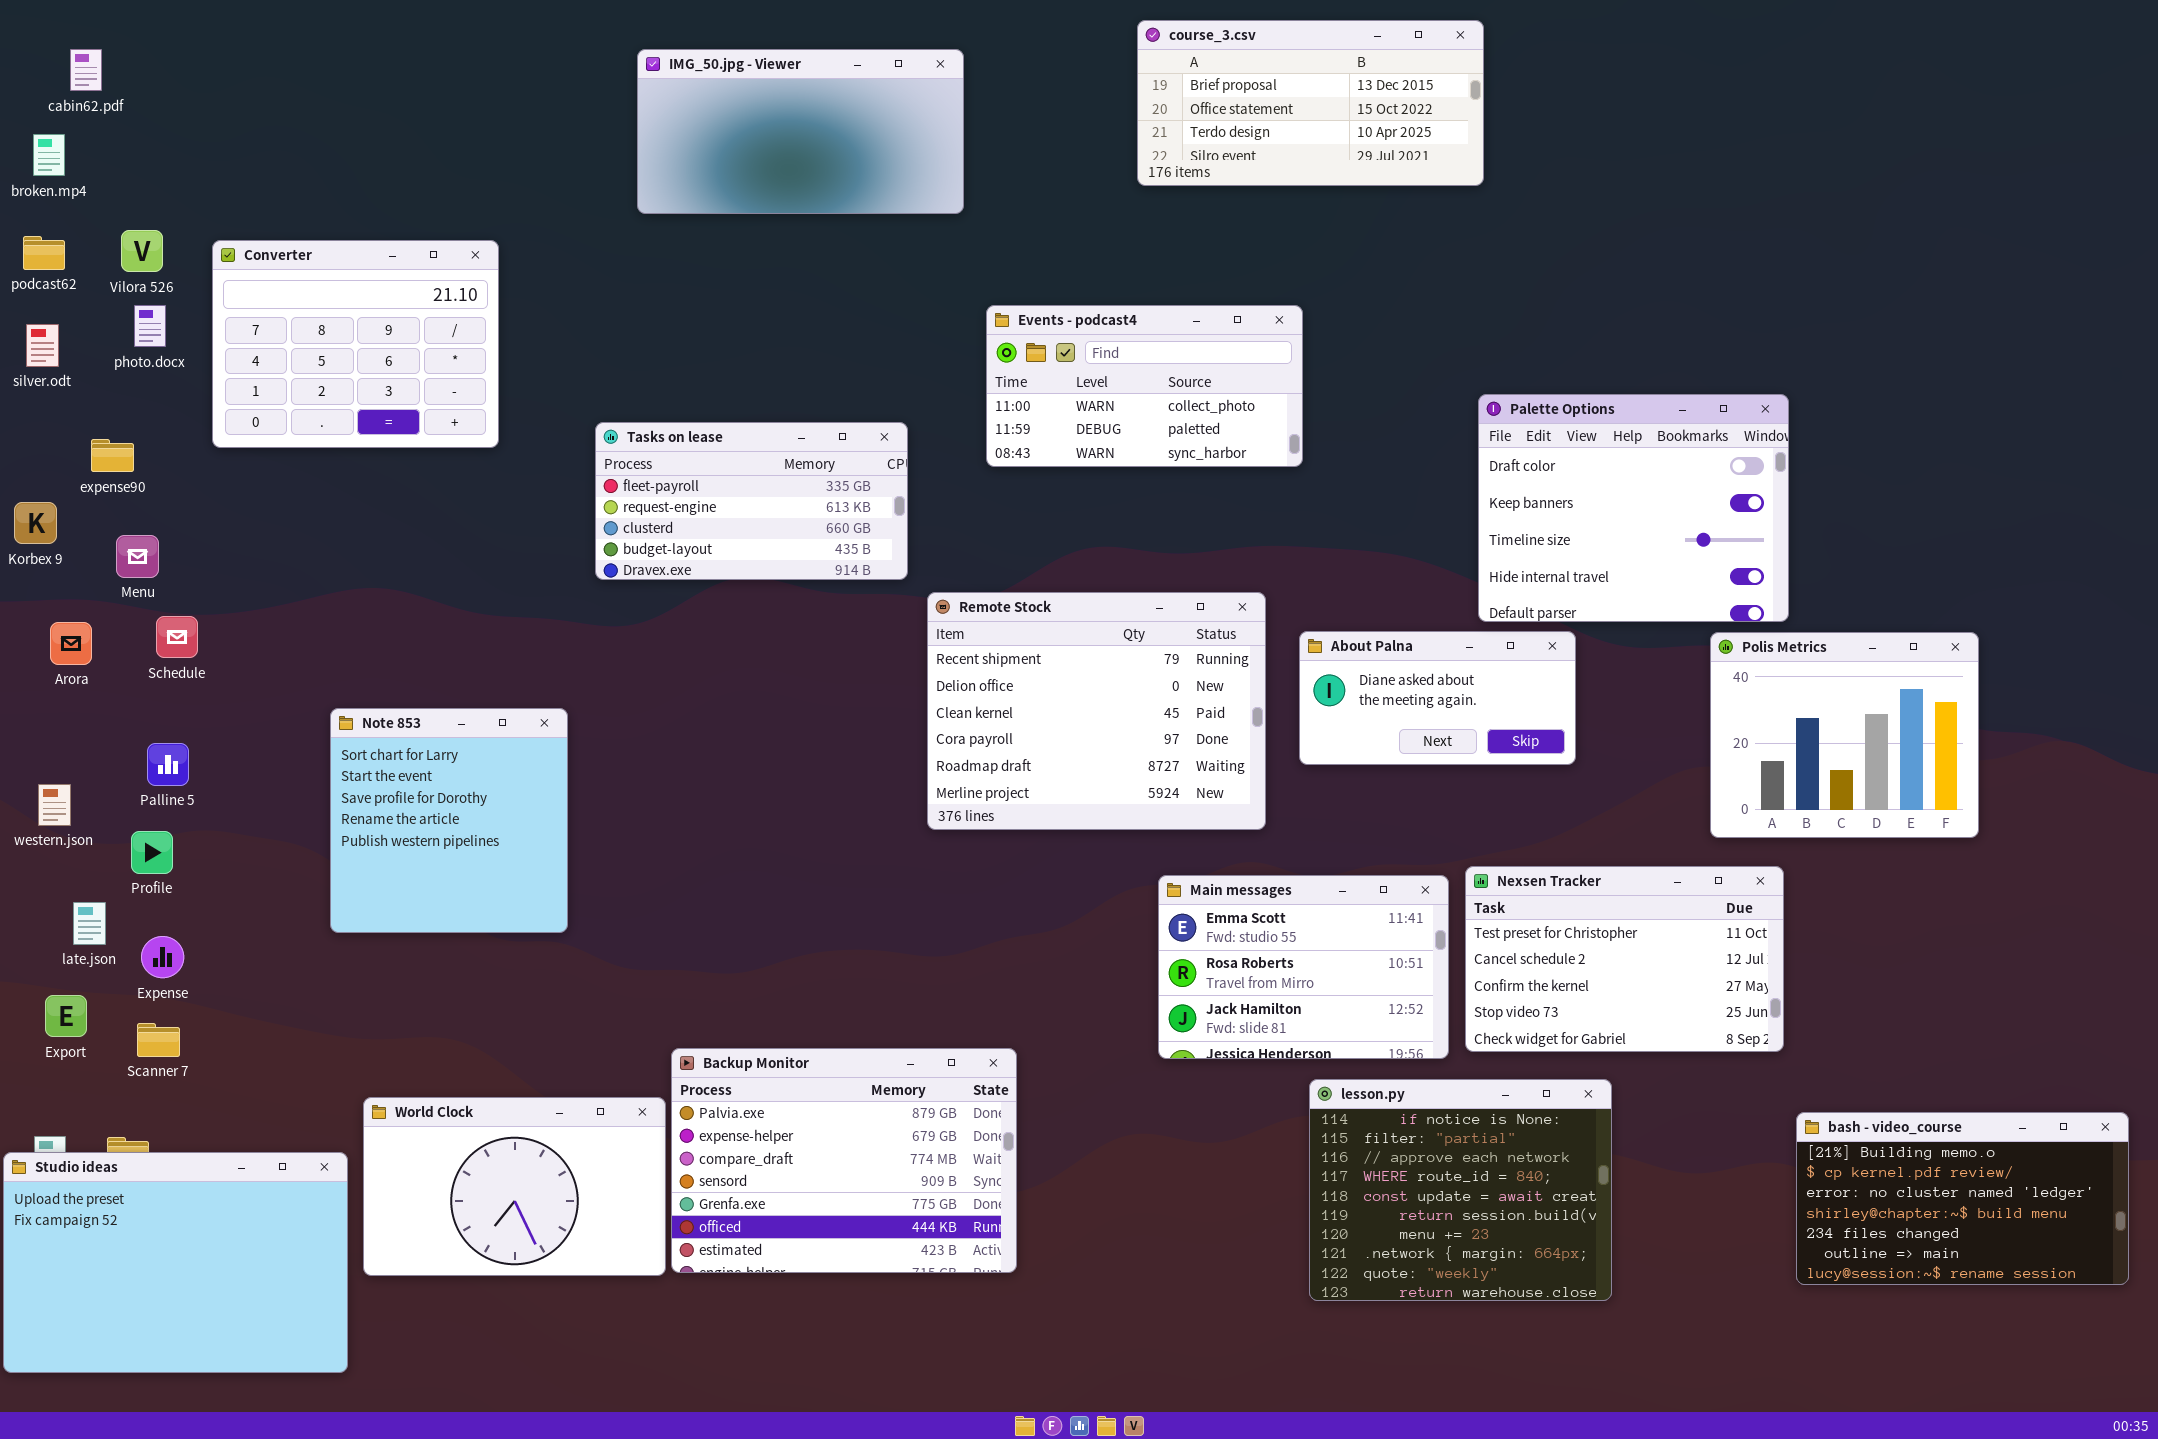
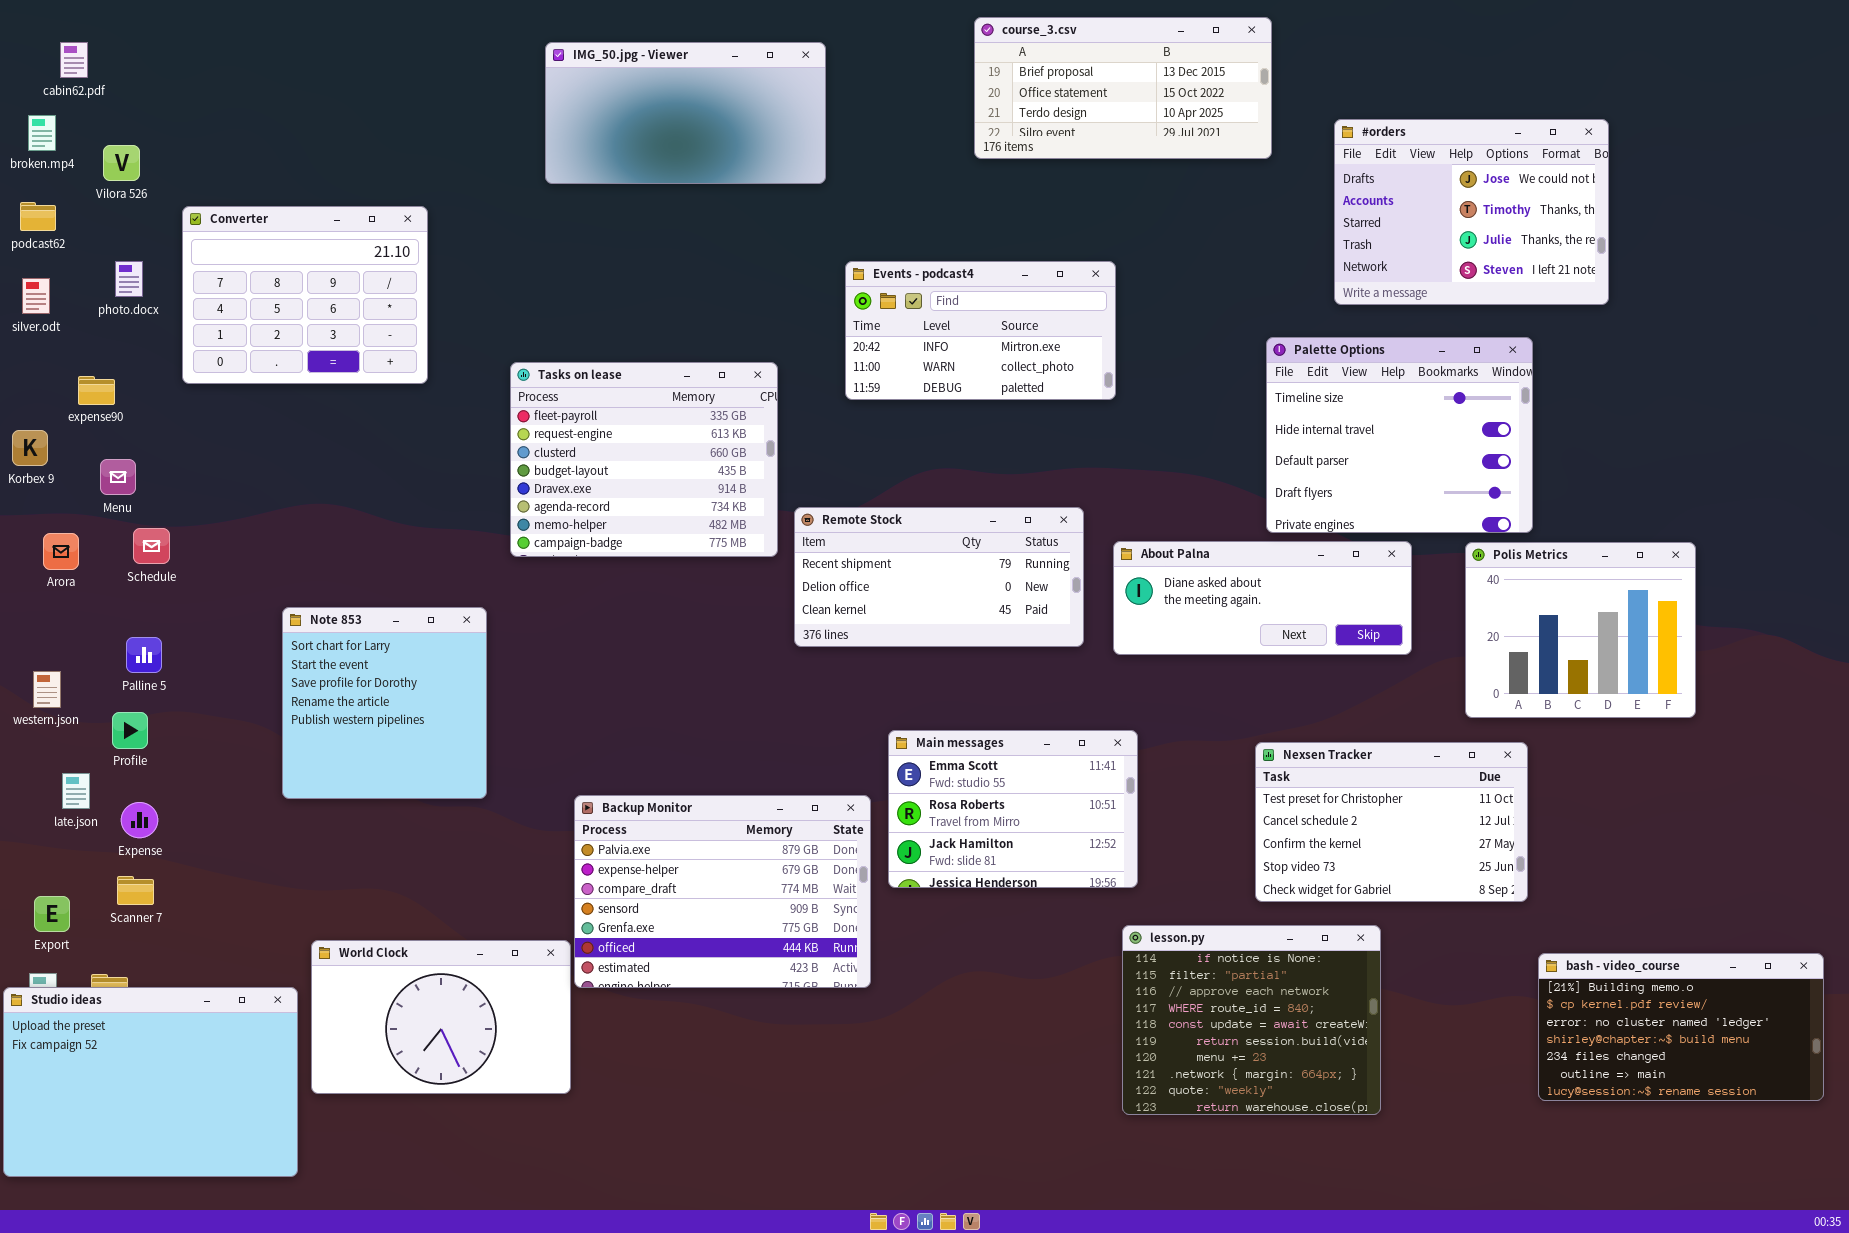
#orders: none -> [1334,119,1609,305], opened
Vilora 526: [121,230,163,272] -> [103,145,140,181], moved
Events - podcast4: [986,305,1303,467] -> [845,261,1116,400], scrolled up 1 row
Palette Options: [1478,394,1789,622] -> [1266,337,1533,533], scrolled down 2 rows
Tasks on lease: [595,422,908,580] -> [510,362,778,557], resized
Remote Stock: [927,592,1266,830] -> [794,507,1084,647], resized
About Palna: [1299,631,1576,765] -> [1113,541,1412,655], resized
Main messages: [1158,875,1449,1059] -> [888,730,1138,888], moved
Export: [45,995,87,1037] -> [34,896,70,932], moved
Backup Monitor: [671,1048,1017,1273] -> [574,795,871,988], moved

